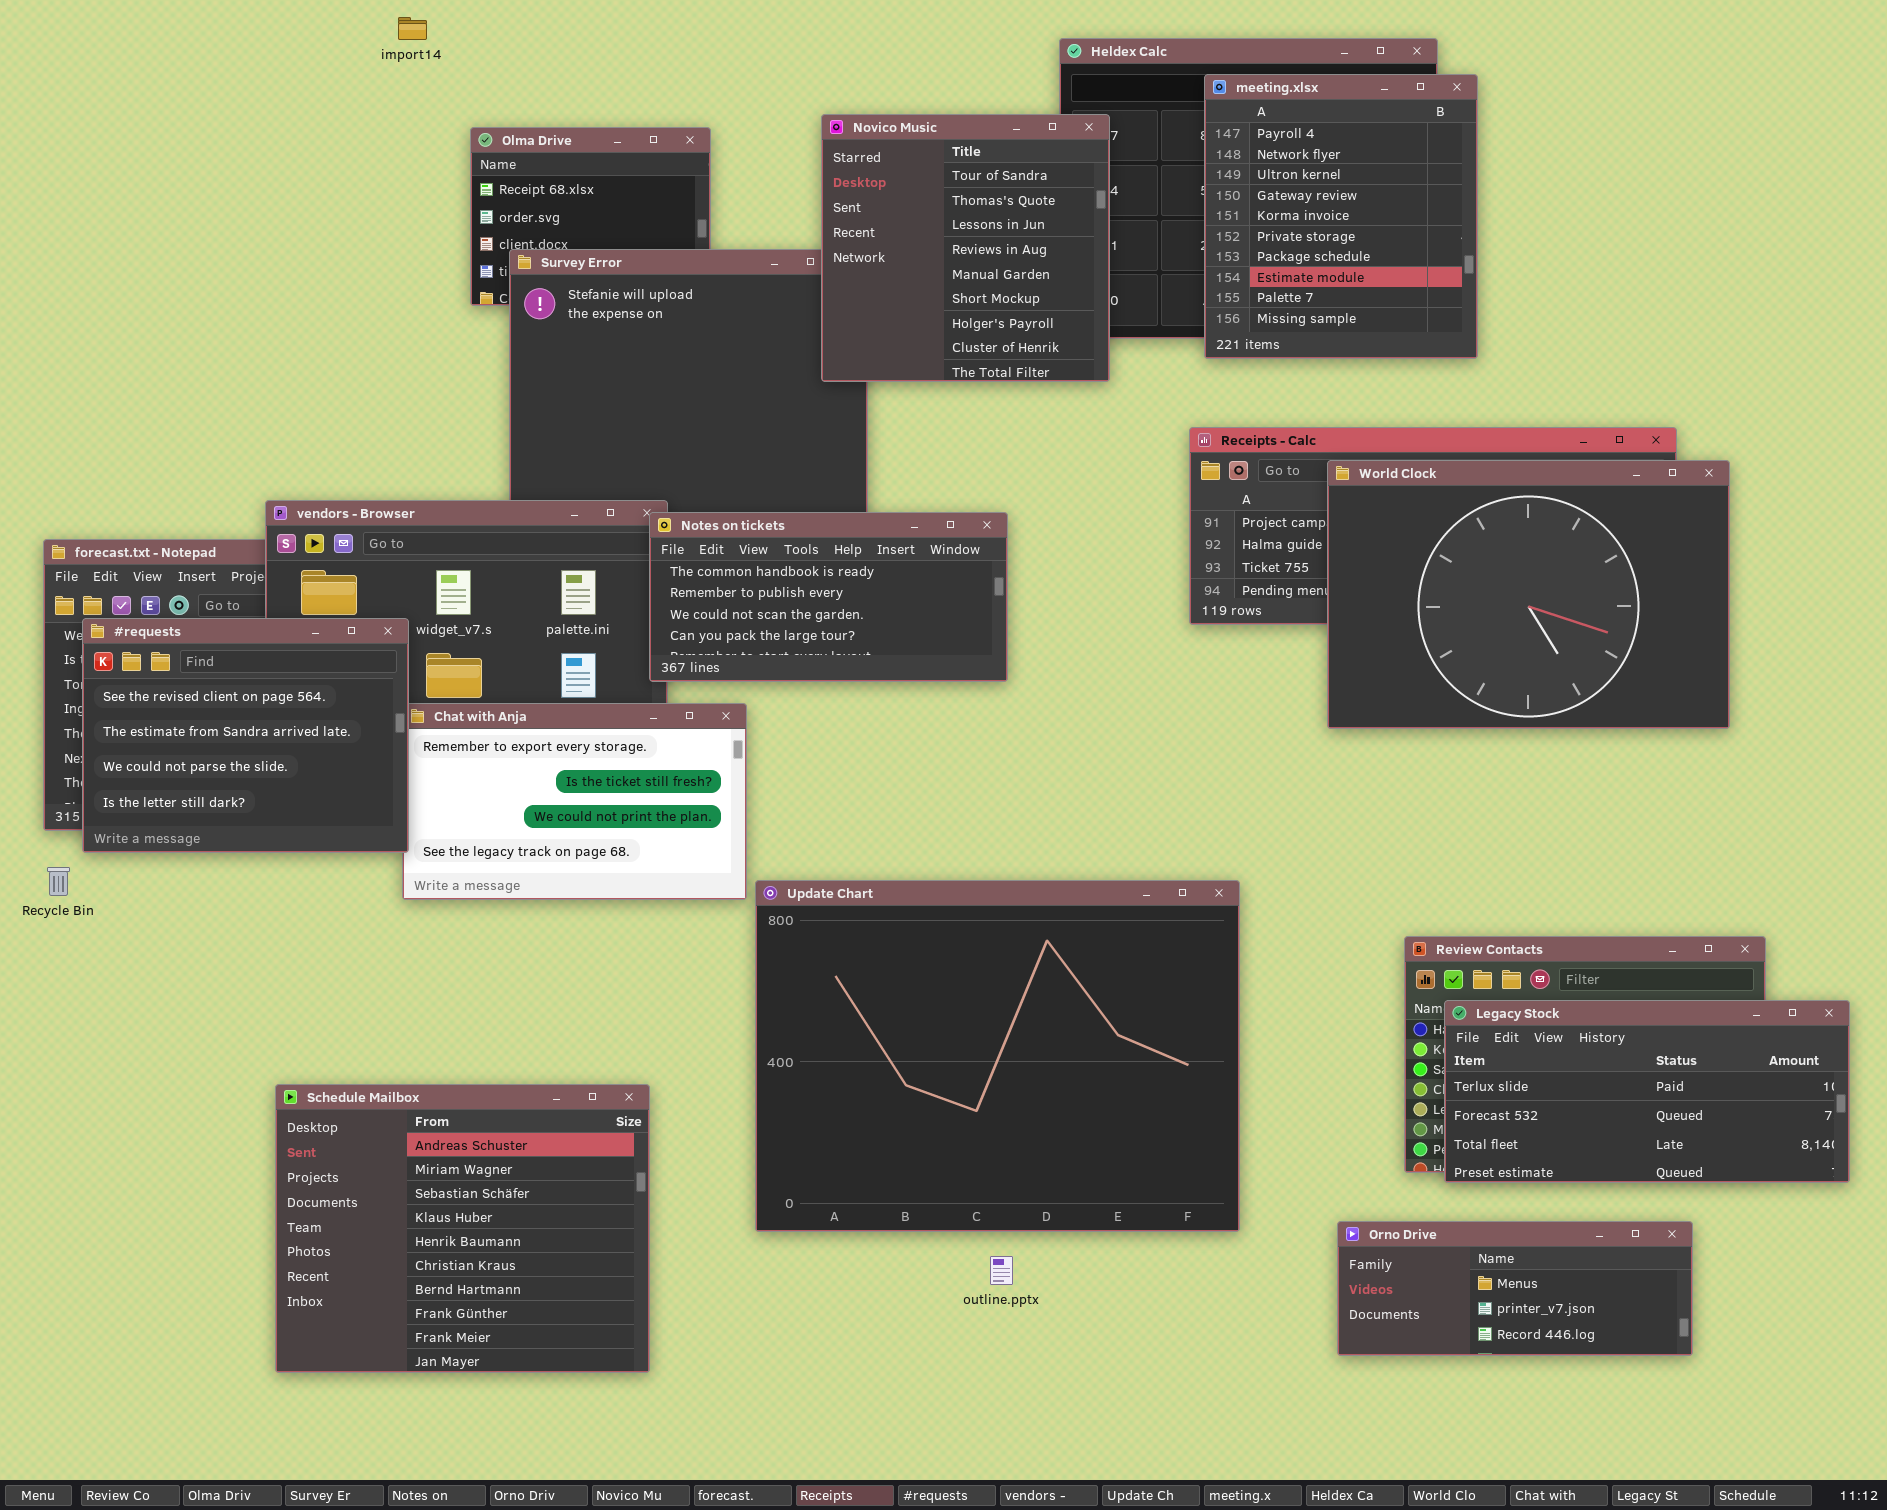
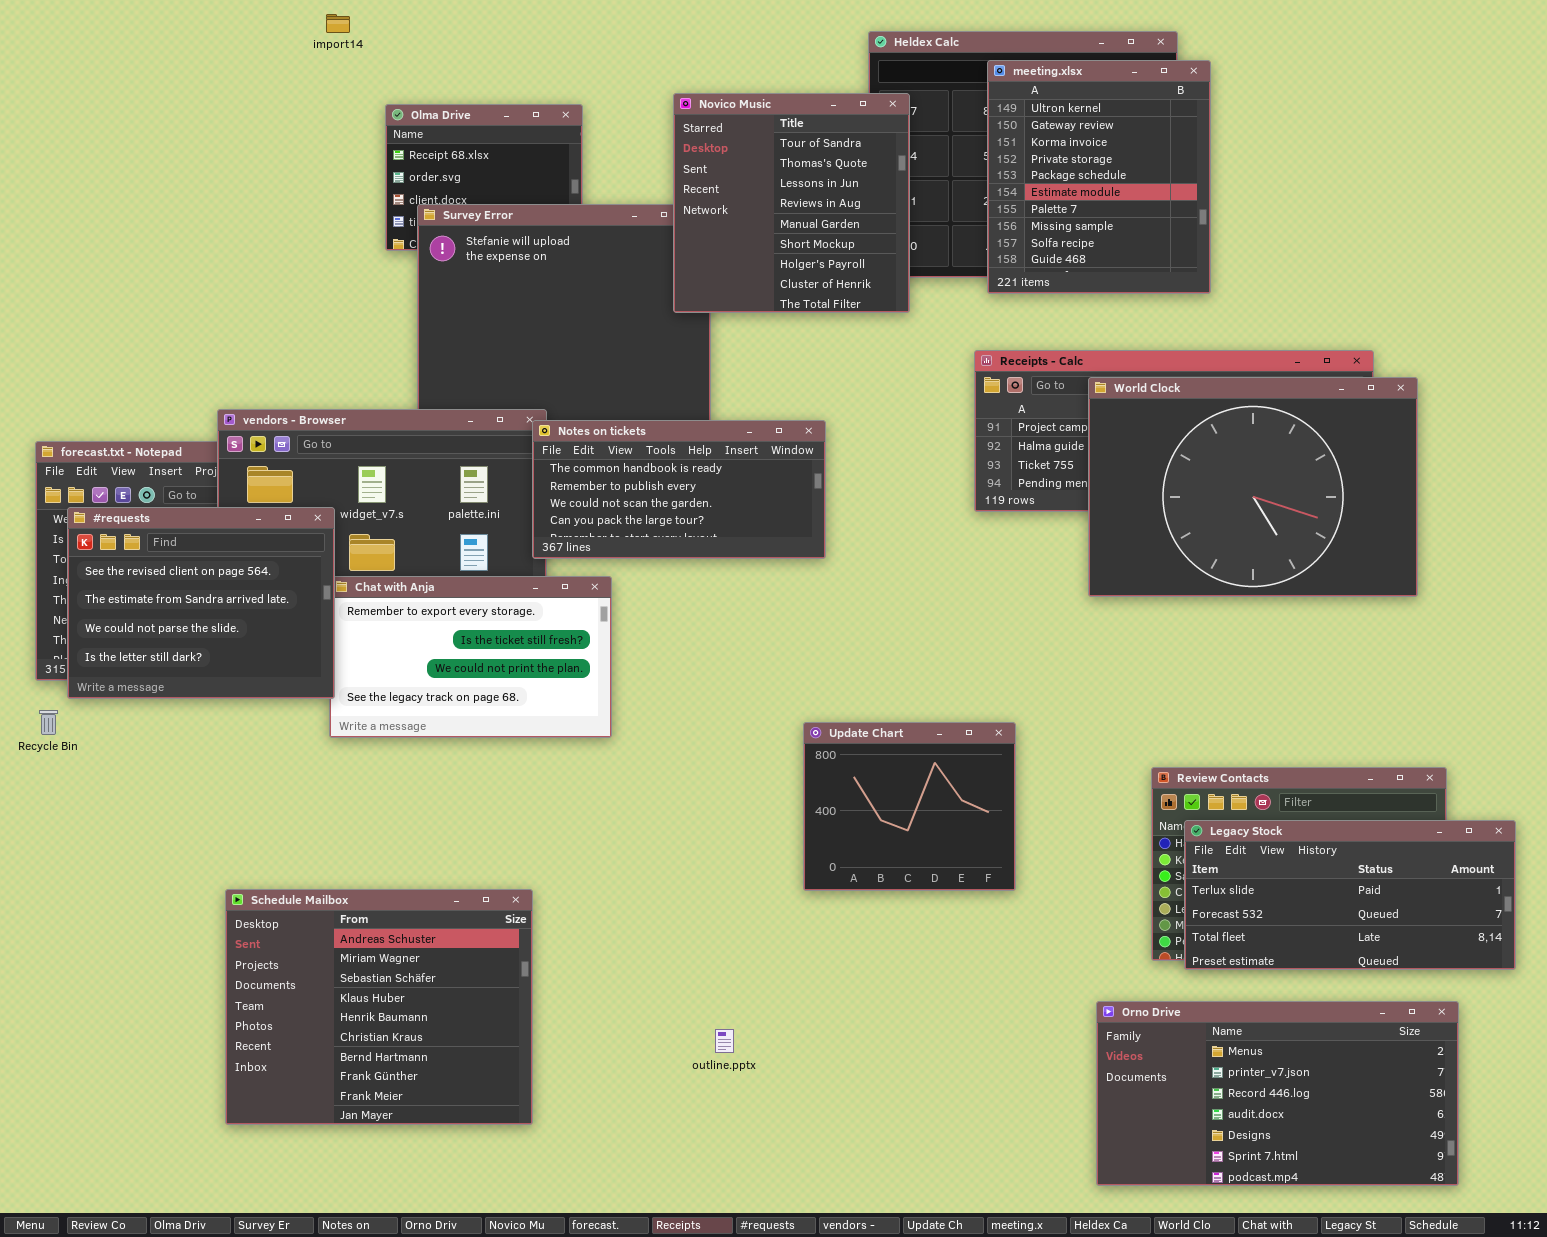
meeting.xlsx: [1204,74,1478,359] -> [987,60,1211,294], scrolled down 2 rows
Update Chart: [755,880,1240,1232] -> [803,722,1016,891], resized
Orno Drive: [1337,1221,1693,1356] -> [1096,1001,1459,1186], resized
outline.pptx: [990,1256,1013,1285] -> [715,1029,734,1053], moved

